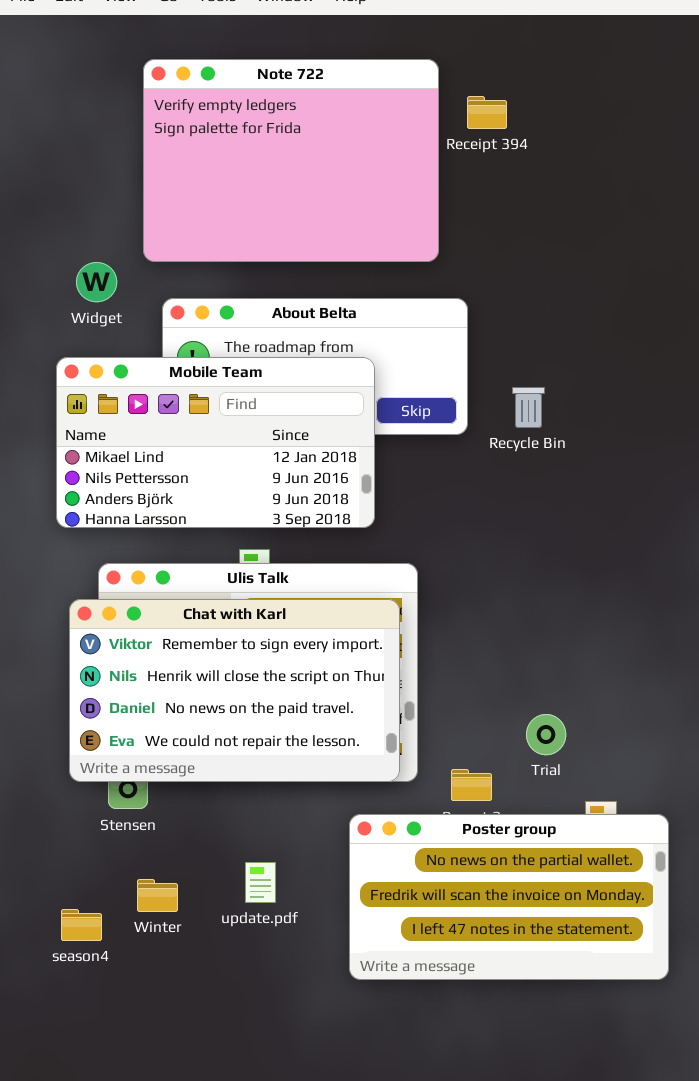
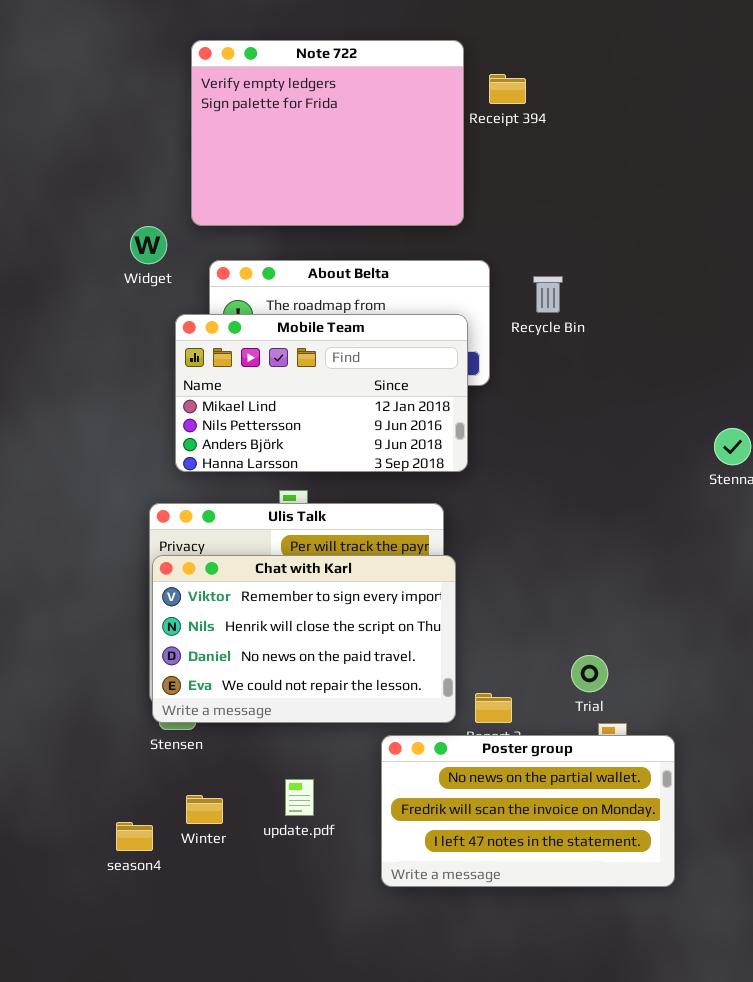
Mobile Team: [56,357,375,528] -> [175,314,468,472], moved
Recycle Bin: [512,387,545,428] -> [533,276,563,313], moved
Chat with Karl: [69,599,400,782] -> [152,555,456,723], moved
Trial: [526,714,566,755] -> [571,655,608,692], moved

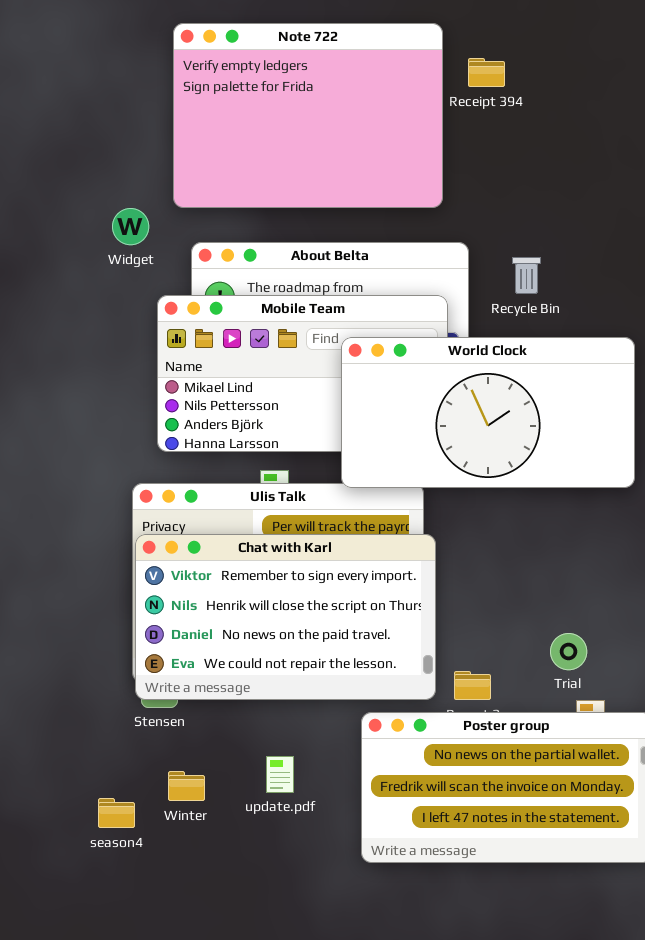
World Clock: none -> [341,337,635,488], opened

